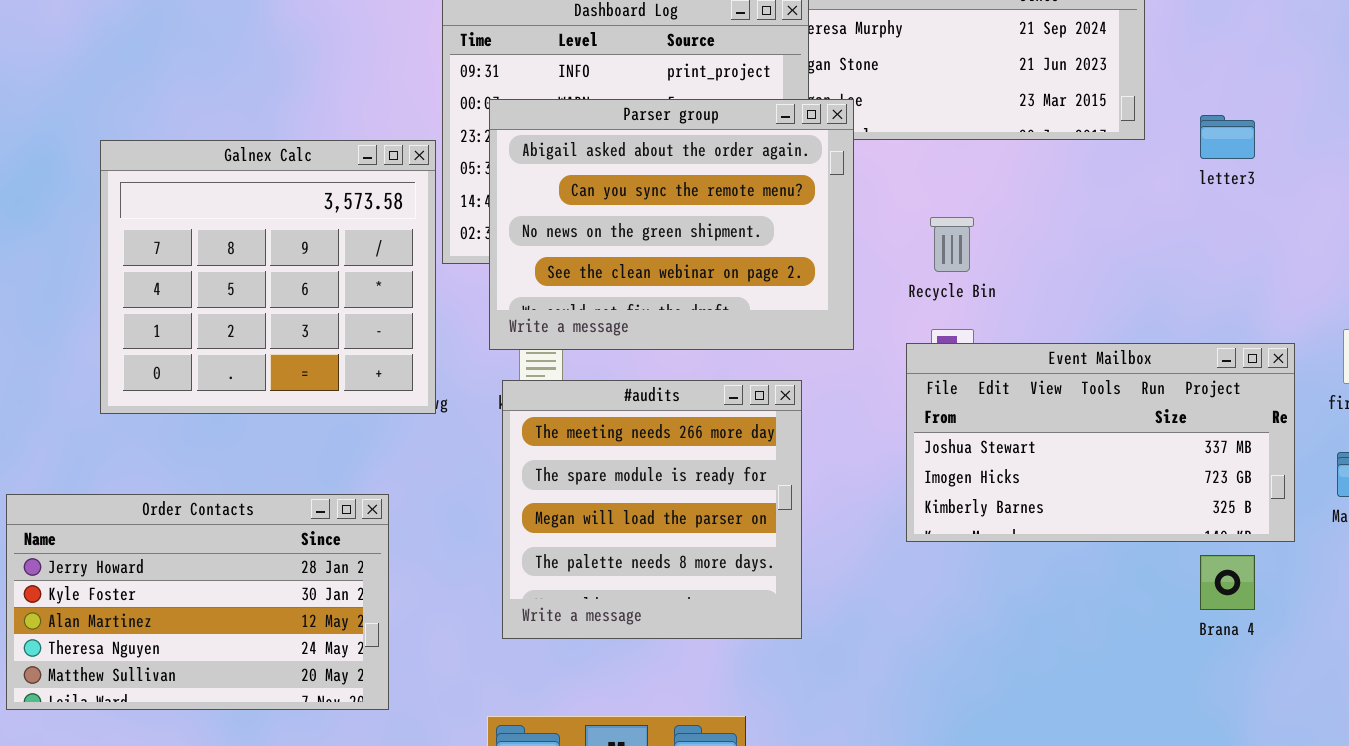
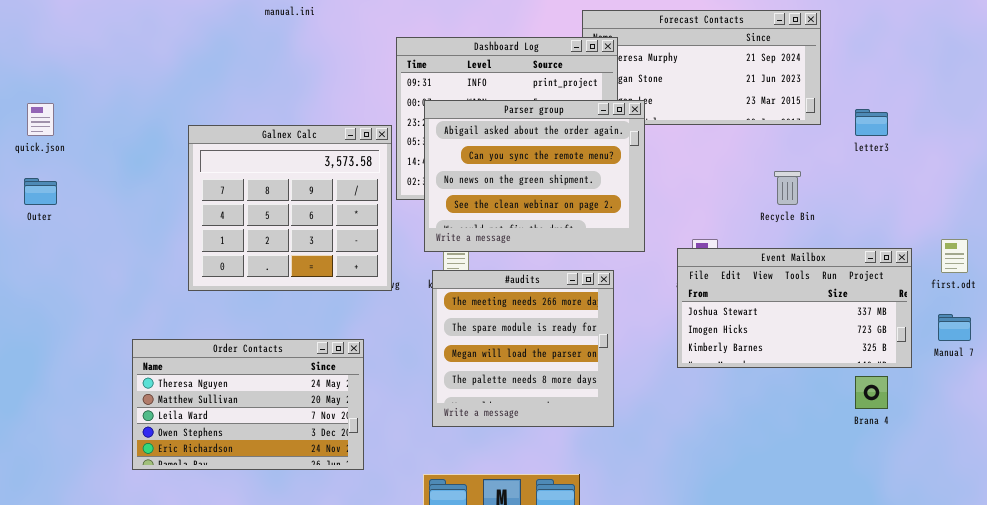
Recycle Bin: [930,217,974,272] -> [774,171,801,205], moved
Order Contacts: [6,494,389,710] -> [132,339,364,470], scrolled down 3 rows

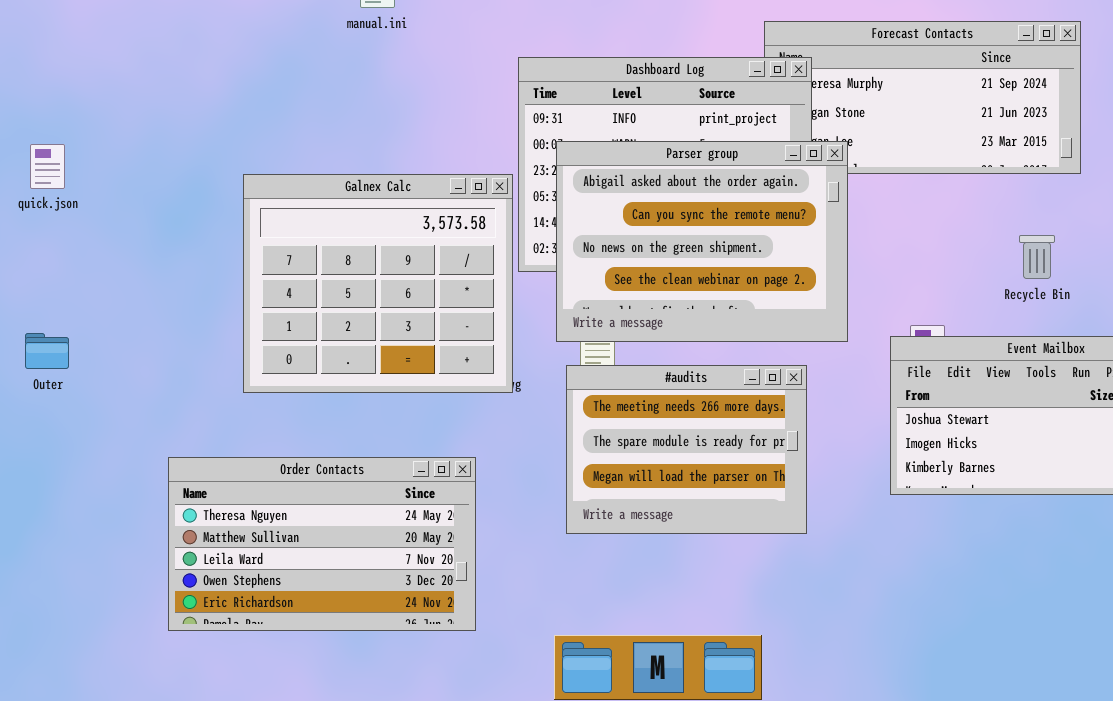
Outer: [24,178,57,205] -> [25,333,69,369], moved
#audits: [432,270,614,427] -> [566,365,807,534], resized

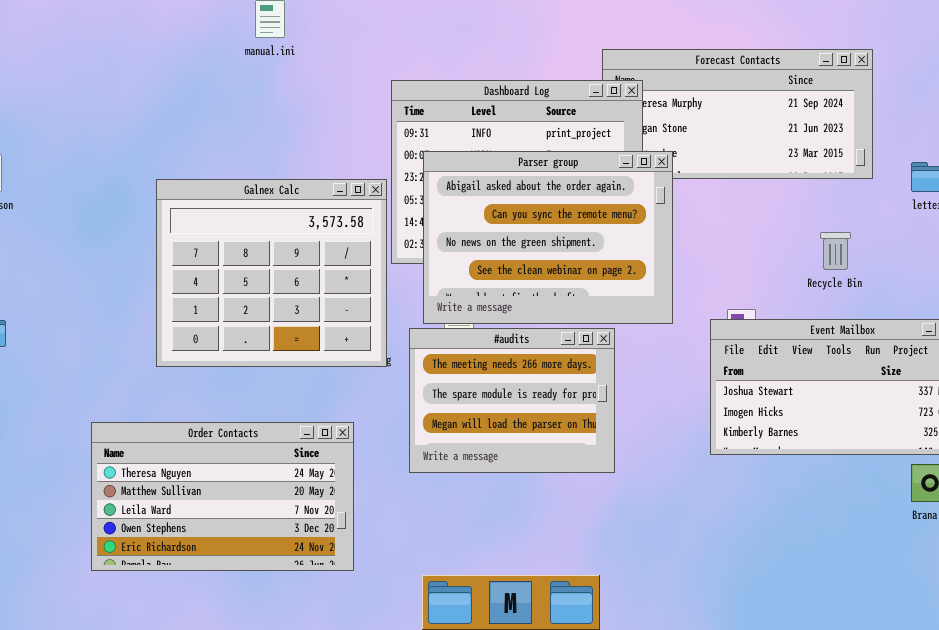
#audits: [566,365,807,534] -> [409,328,615,473], moved

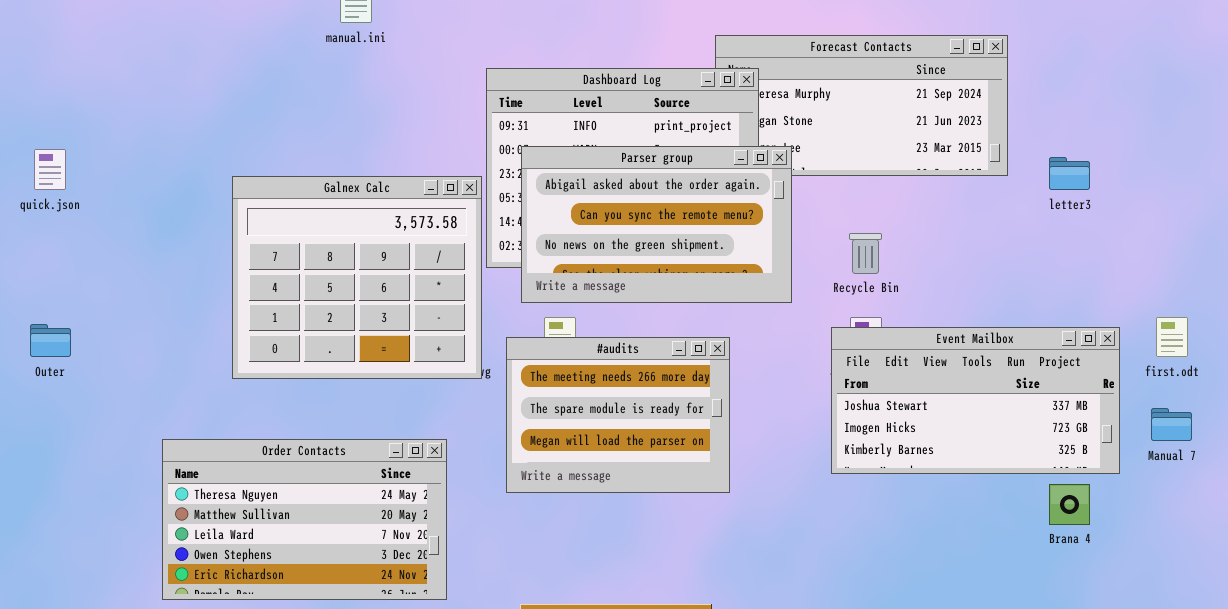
Parser group: [423,151,673,324] -> [521,146,792,303], resized
Recycle Bin: [820,232,851,270] -> [849,233,882,274], moved

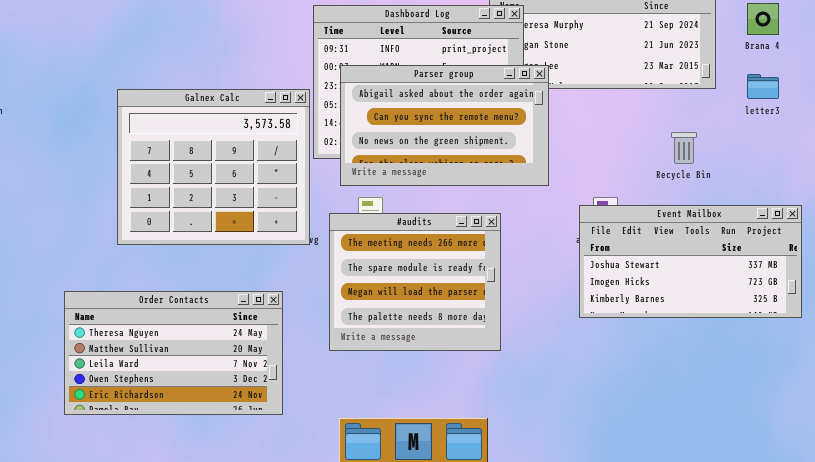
Recycle Bin: [849,233,882,274] -> [671,132,697,164], moved
#audits: [506,337,730,493] -> [329,213,501,351], resized
Brana 4: [1049,484,1090,525] -> [747,3,779,35], moved

